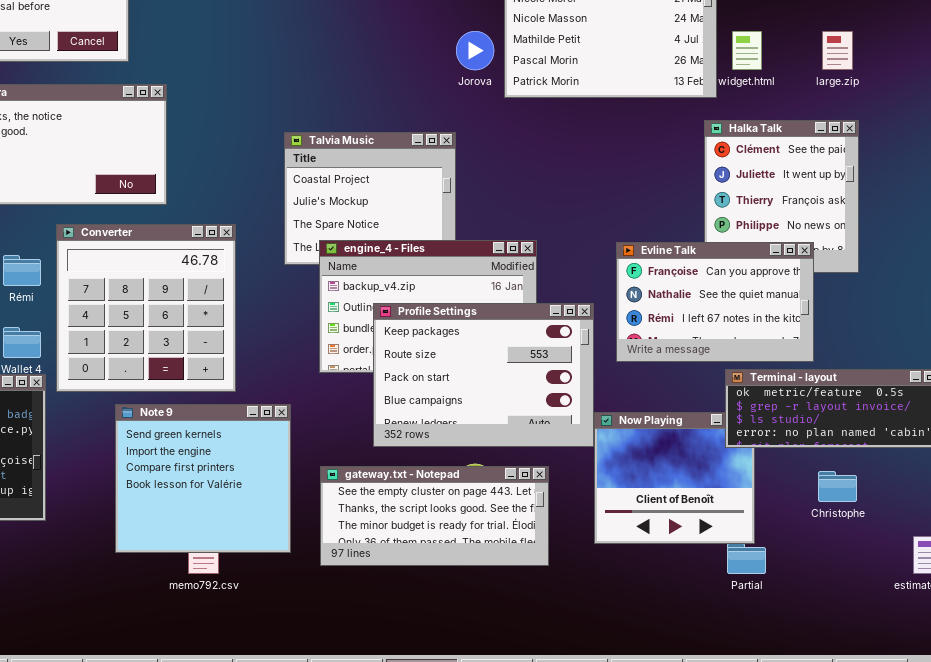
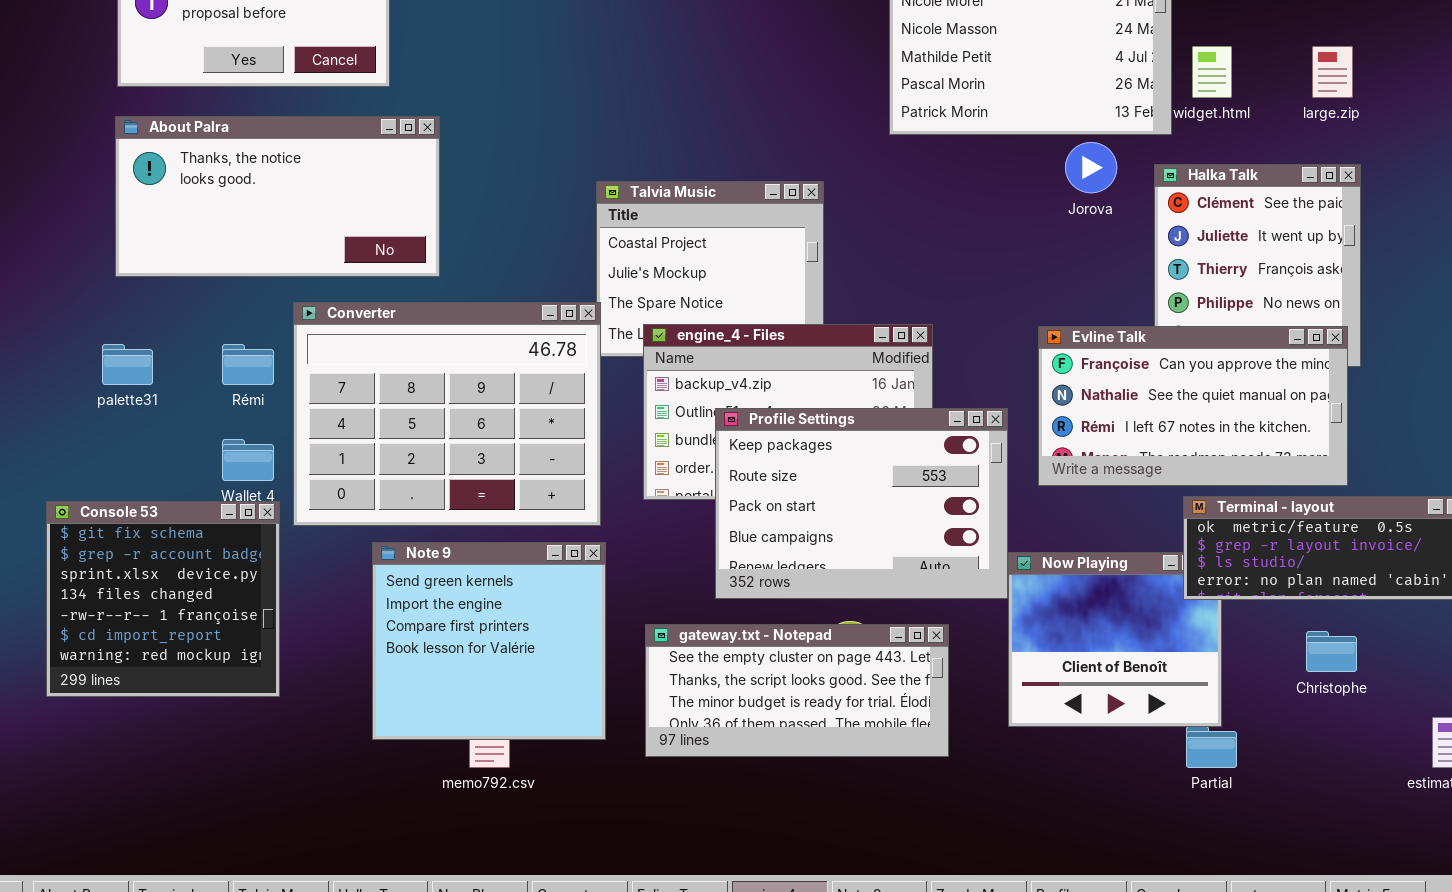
Jorova: [456,31,494,70] -> [1065,142,1117,193], moved
Converter: [56,224,236,392] -> [293,302,601,526], resized
Evline Talk: [616,242,814,362] -> [1038,326,1348,486], resized

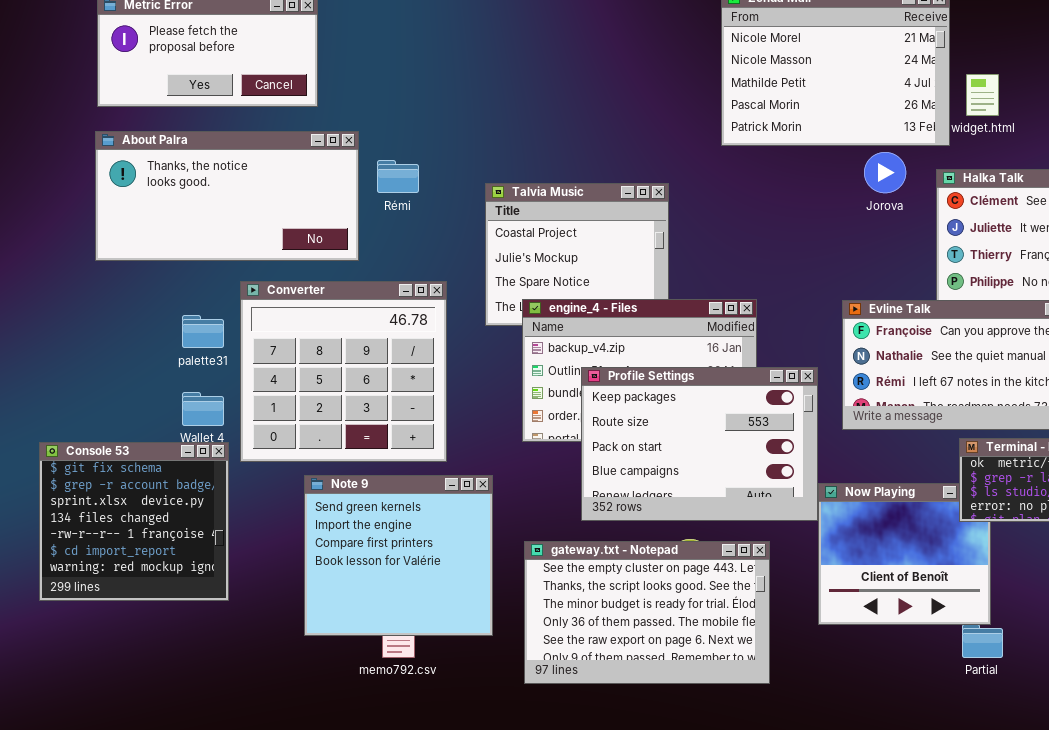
Converter: [293,302,601,526] -> [240,281,447,462], resized
palette31: [102,344,153,385] -> [182,315,224,348], moved
Rémi: [222,344,274,385] -> [377,160,419,193], moved
gateway.txt - Notepad: [645,624,949,757] -> [524,541,770,684], resized

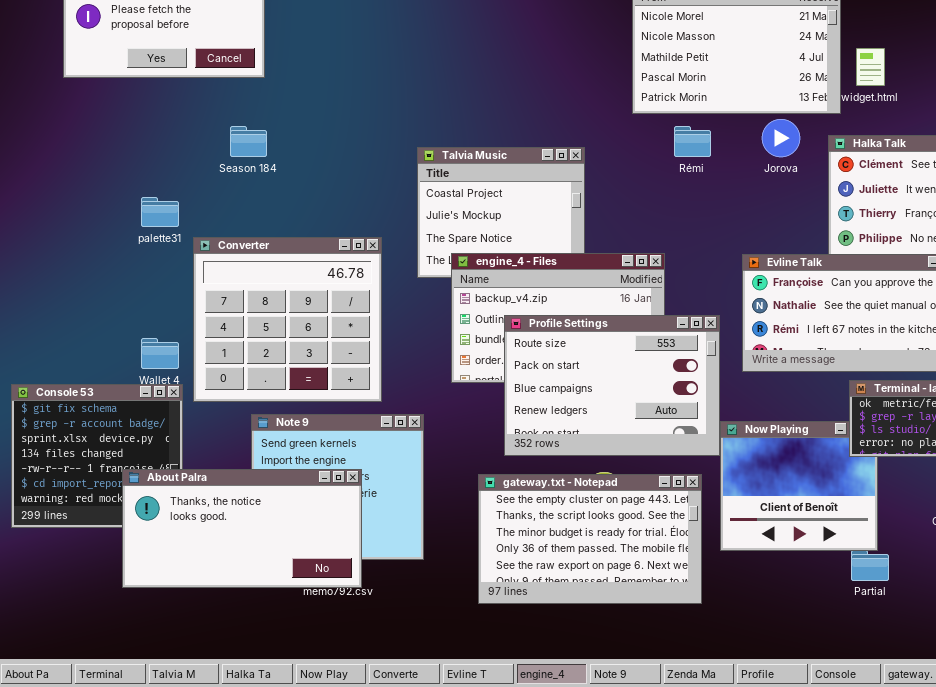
About Palra: [95,131,359,261] -> [122,469,362,588], moved
Rémi: [377,160,419,193] -> [674,126,711,157], moved
palette31: [182,315,224,348] -> [141,197,179,227], moved
Profile Settings: [581,367,818,521] -> [504,315,720,456], scrolled down 1 row
gateway.txt - Notepad: [524,541,770,684] -> [478,474,702,604], moved

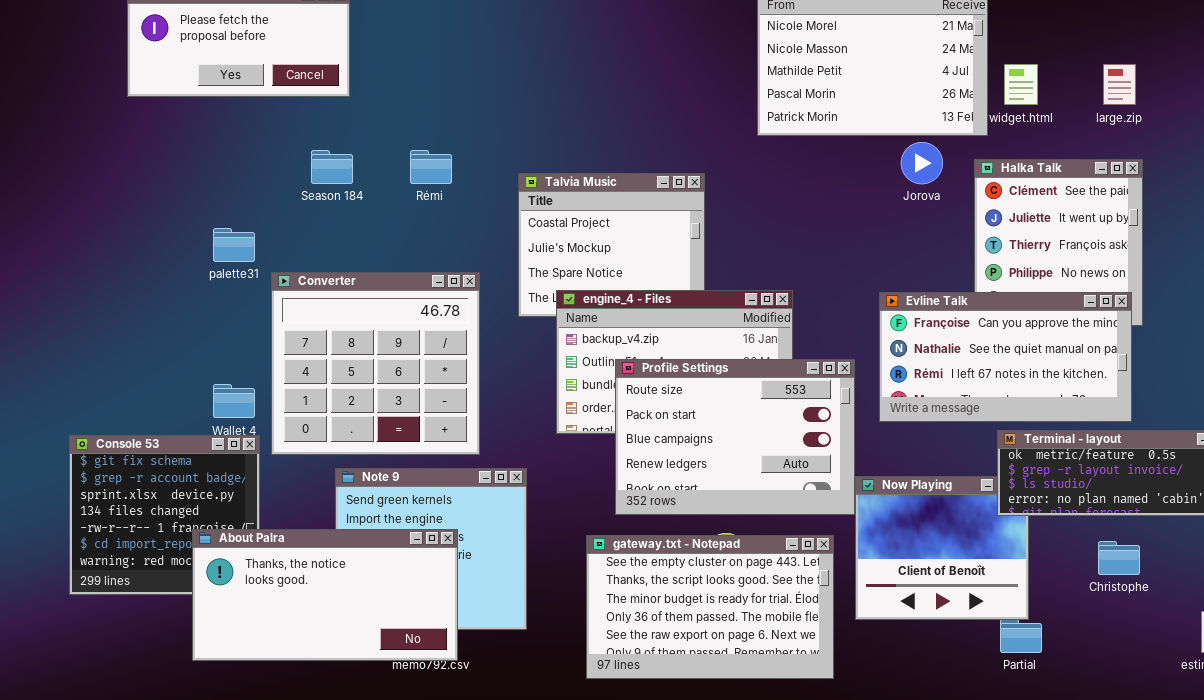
Rémi: [674,126,711,157] -> [410,150,452,184], moved

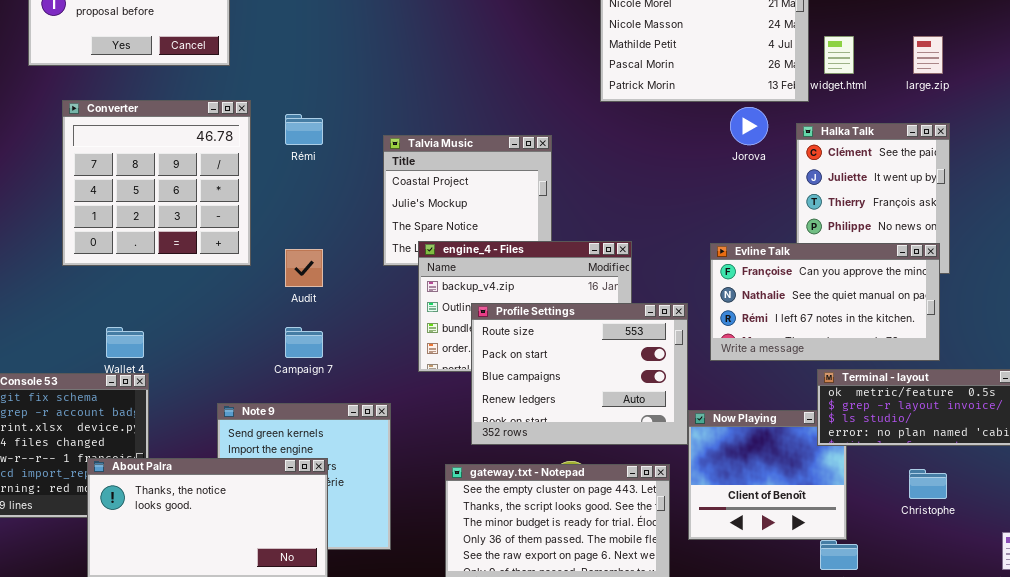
Converter: [271,272,480,455] -> [62,100,251,266], moved

